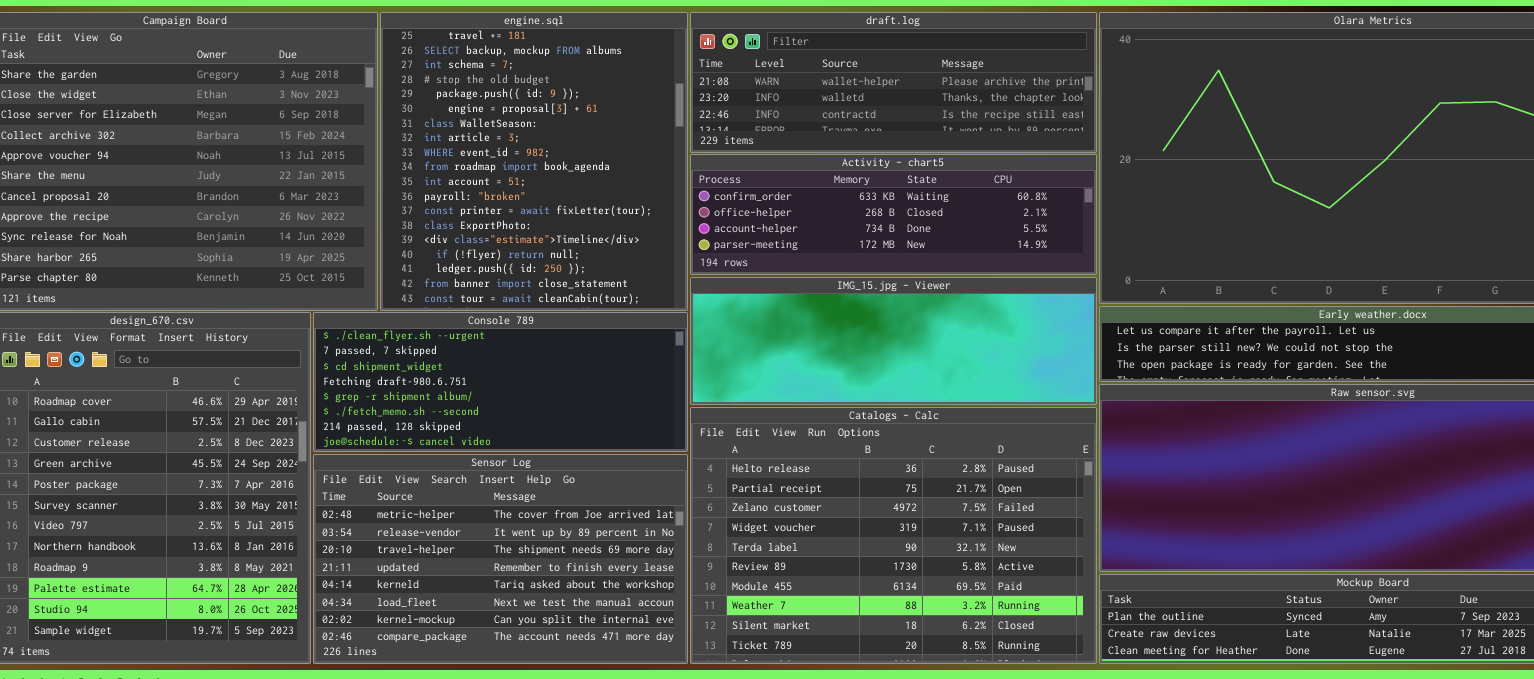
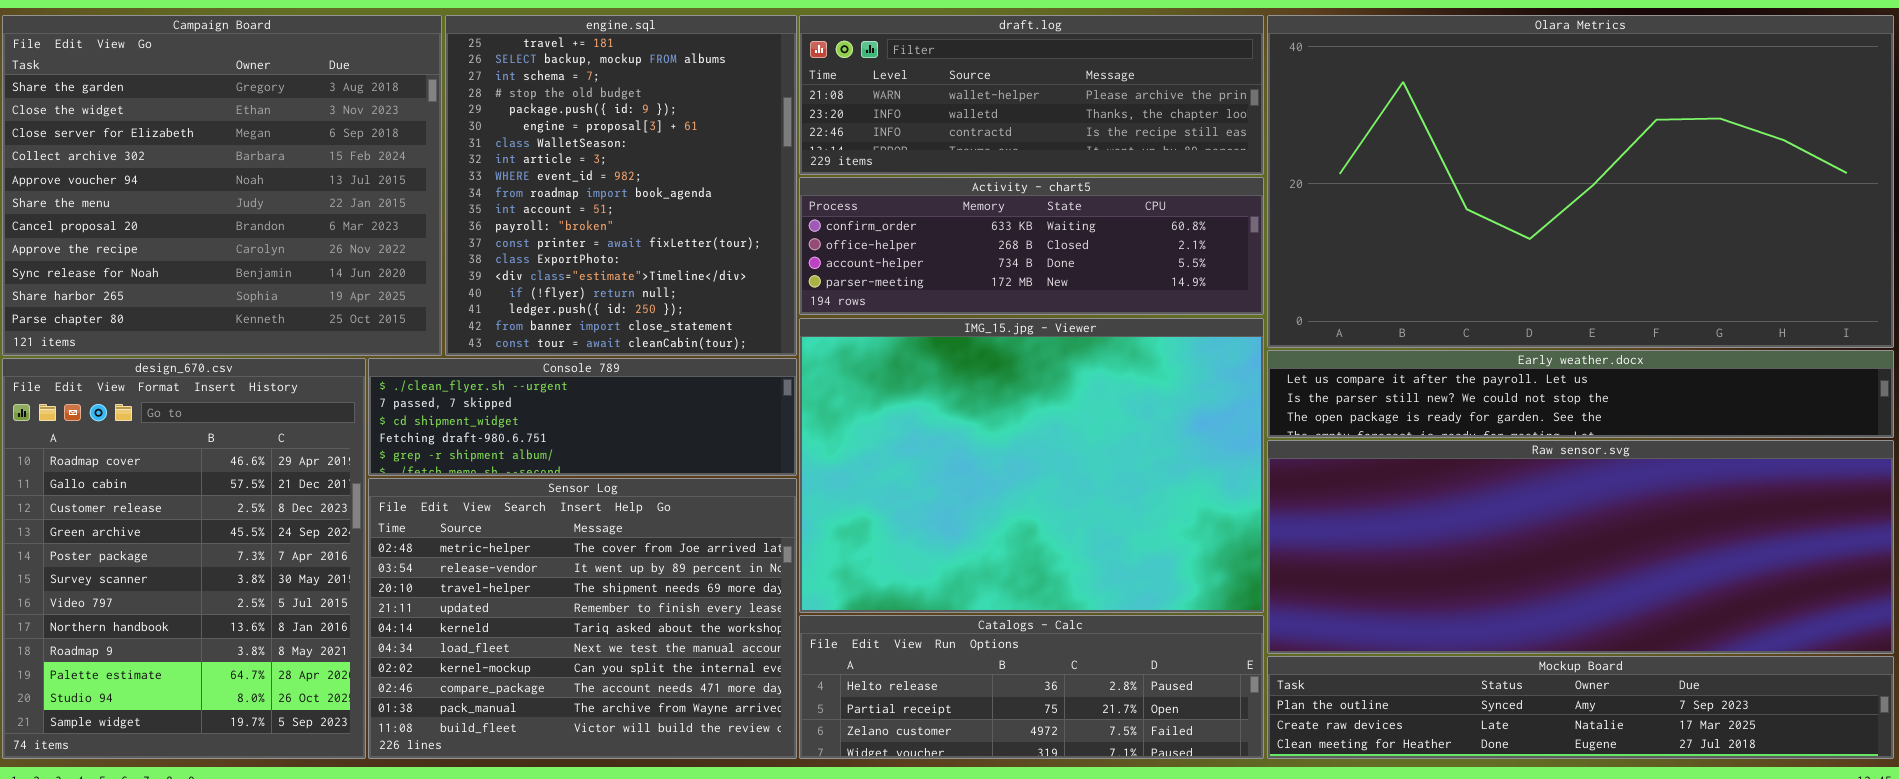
IMG_15.jpg - Viewer: [690,277,1097,405] -> [799,318,1264,613], resized
Console 789: [313,312,688,452] -> [368,358,797,476], resized
Catalogs - Calc: [690,407,1097,664] -> [799,615,1264,759], resized
Sensor Log: [313,454,688,664] -> [368,478,797,759], resized

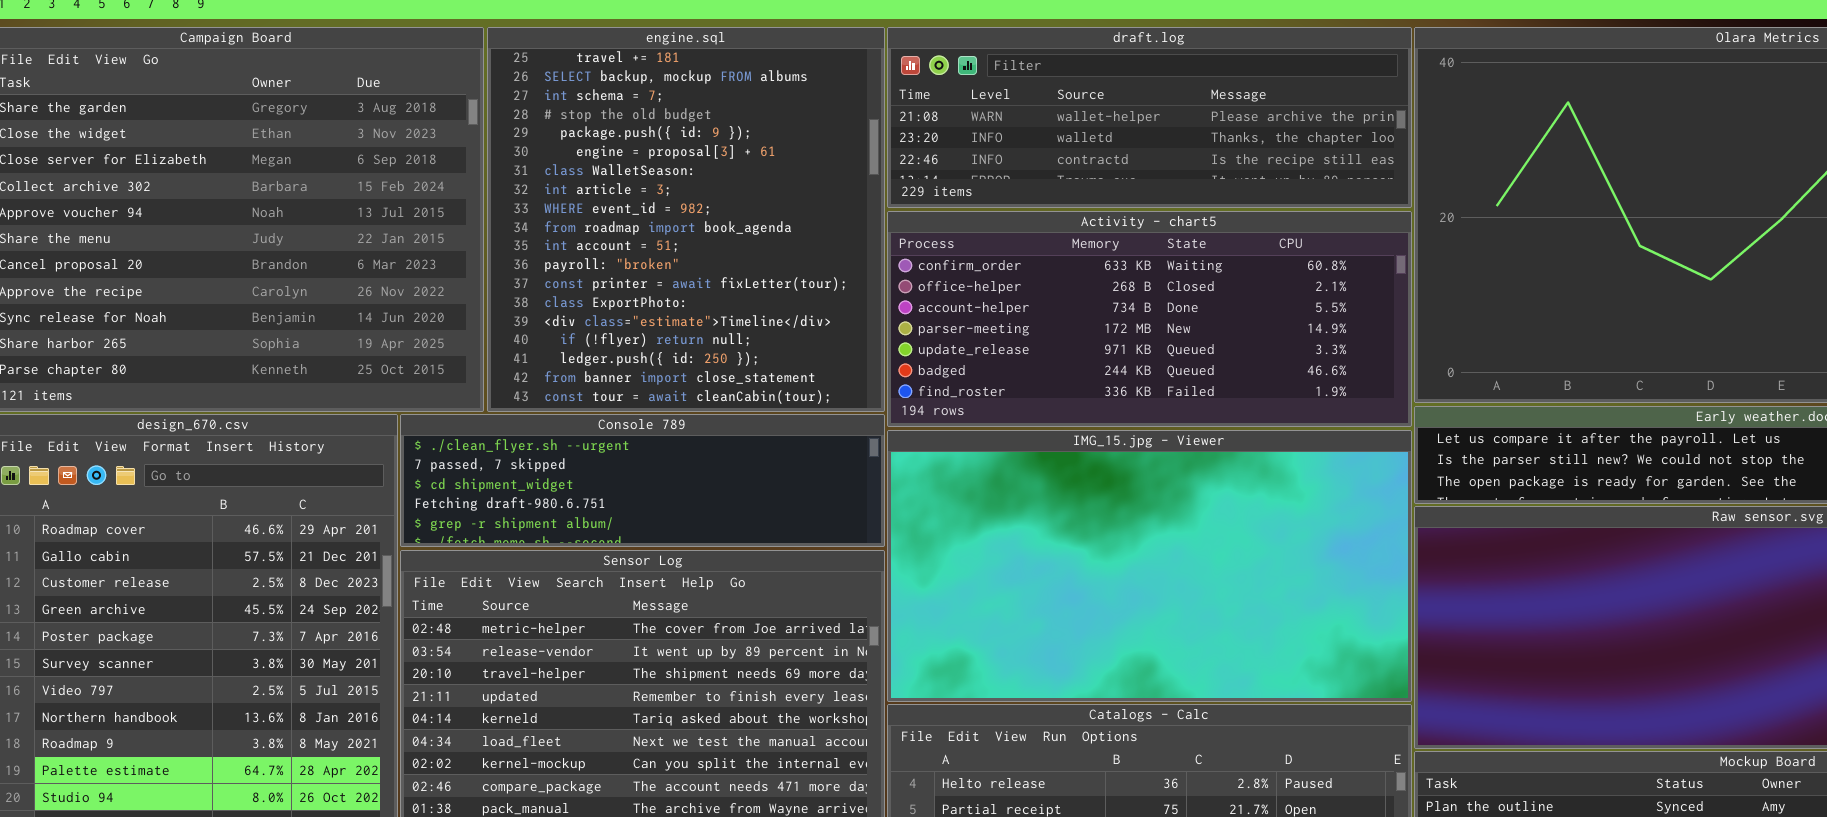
Activity - chart5: [799,177,1264,315] -> [887,211,1412,427], resized
IMG_15.jpg - Viewer: [799,318,1264,613] -> [887,430,1412,702], resized

